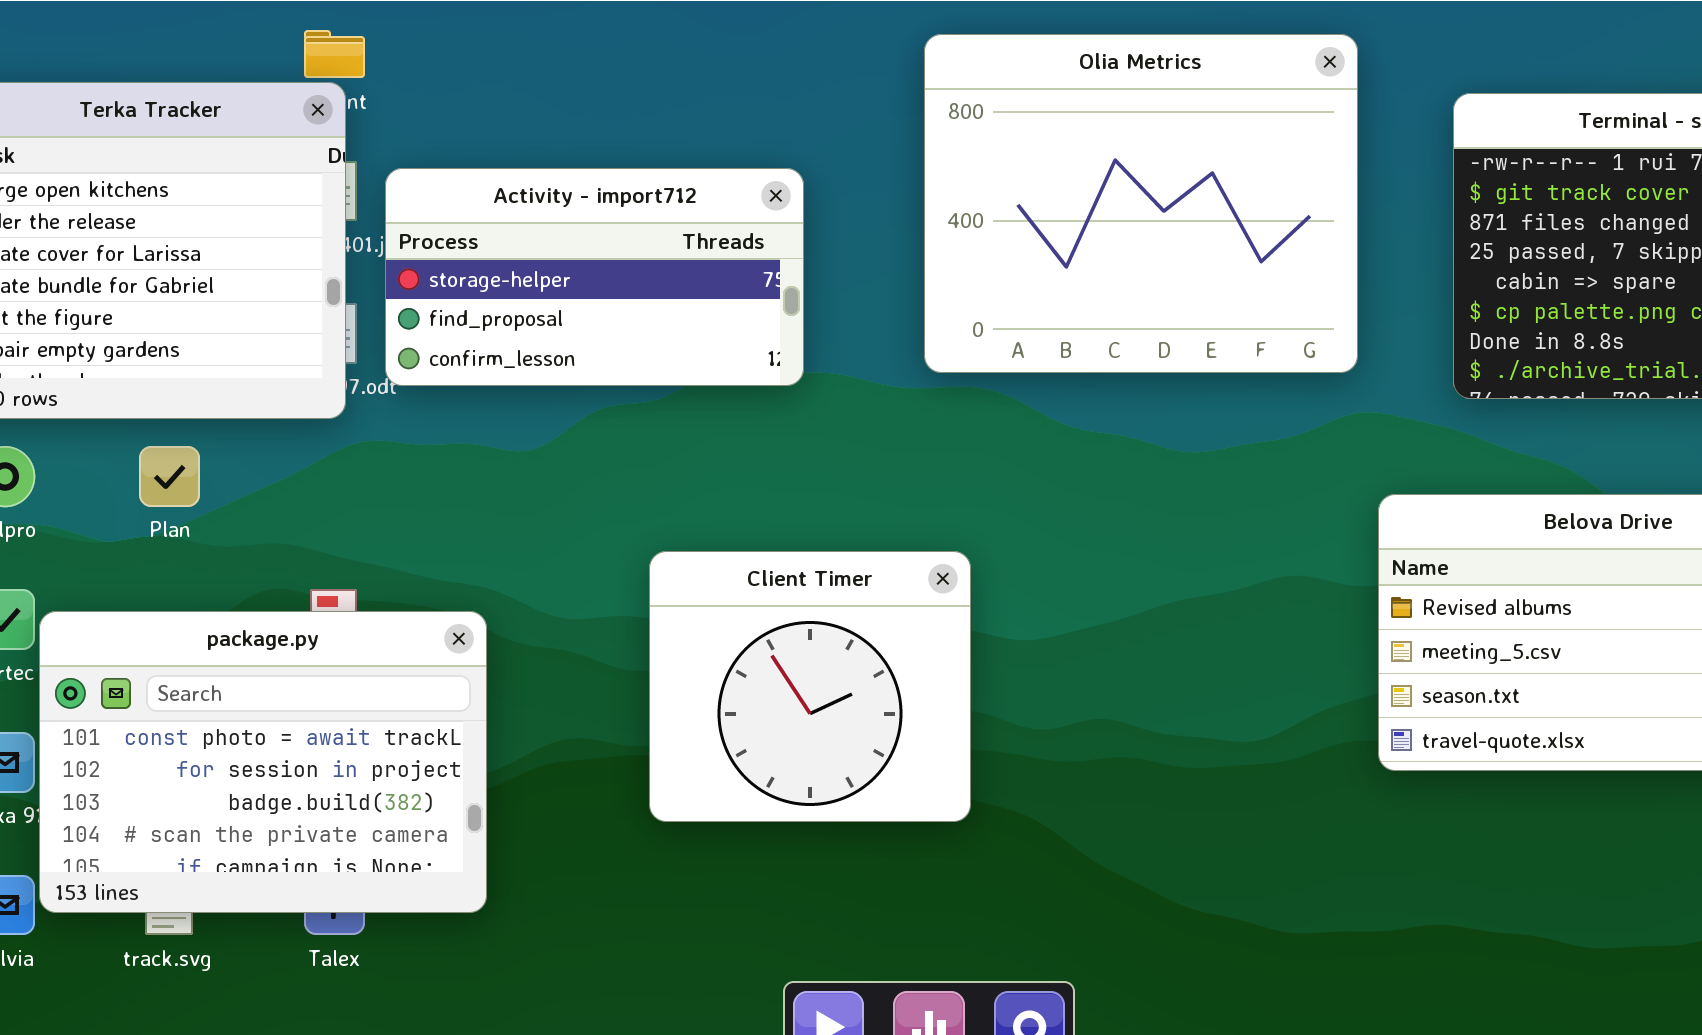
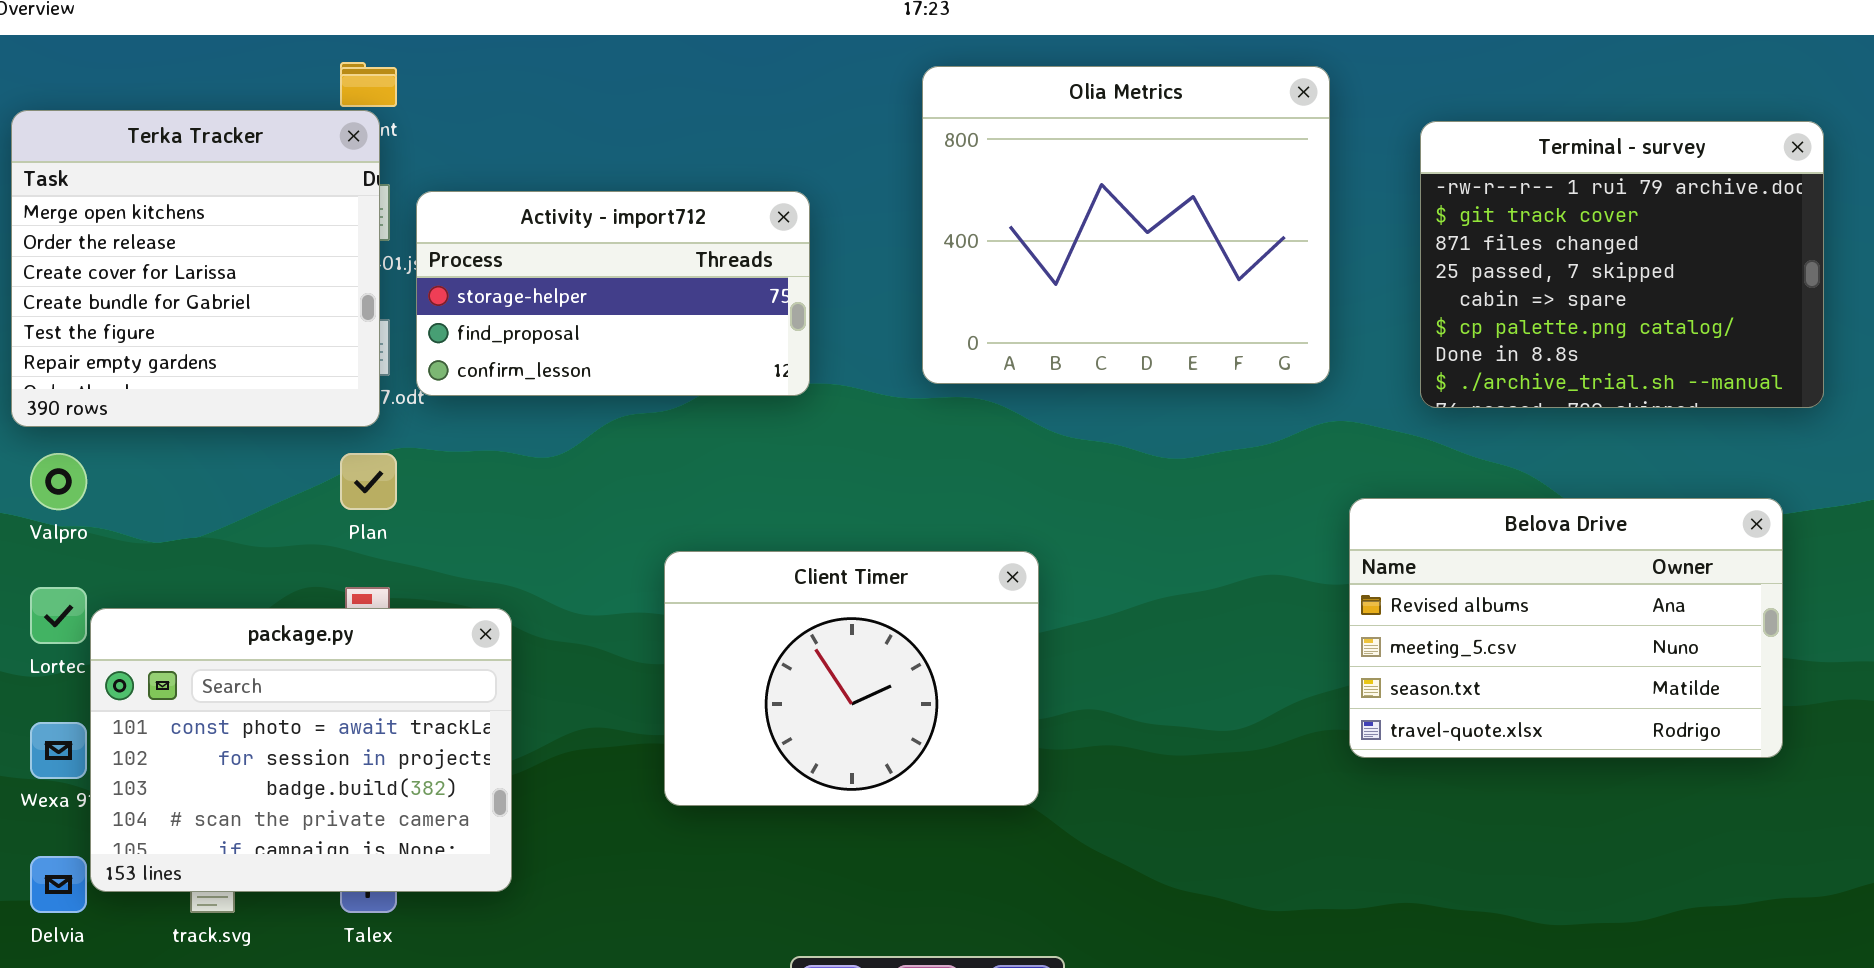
Plan: [139,446,200,507] -> [340,453,397,510], moved
Client Timer: [649,551,971,822] -> [664,551,1039,806], resized

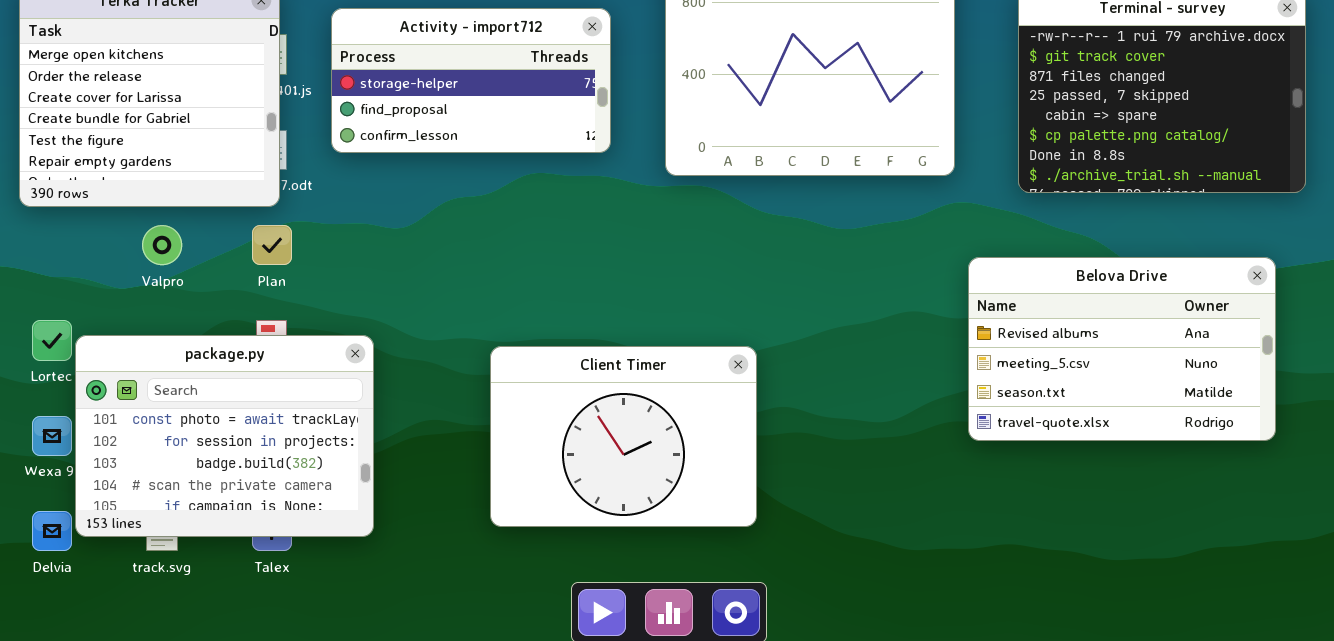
Activity - import712: [416,191,810,396] -> [331,8,611,153], moved
Valpro: [30,453,87,510] -> [142,225,182,265], moved
Client Timer: [664,551,1039,806] -> [490,346,757,527], moved

